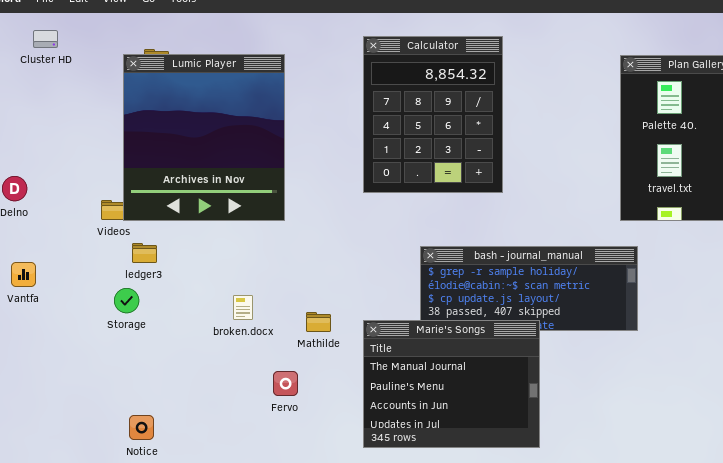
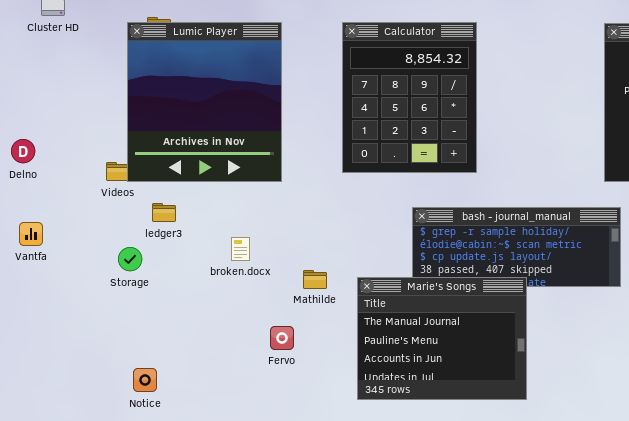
Calculator: [363,36,503,193] -> [342,22,477,173], moved
ledger3: [132,243,157,263] -> [152,203,176,222], moved
broken.docx: [233,295,253,320] -> [231,237,250,261], moved

